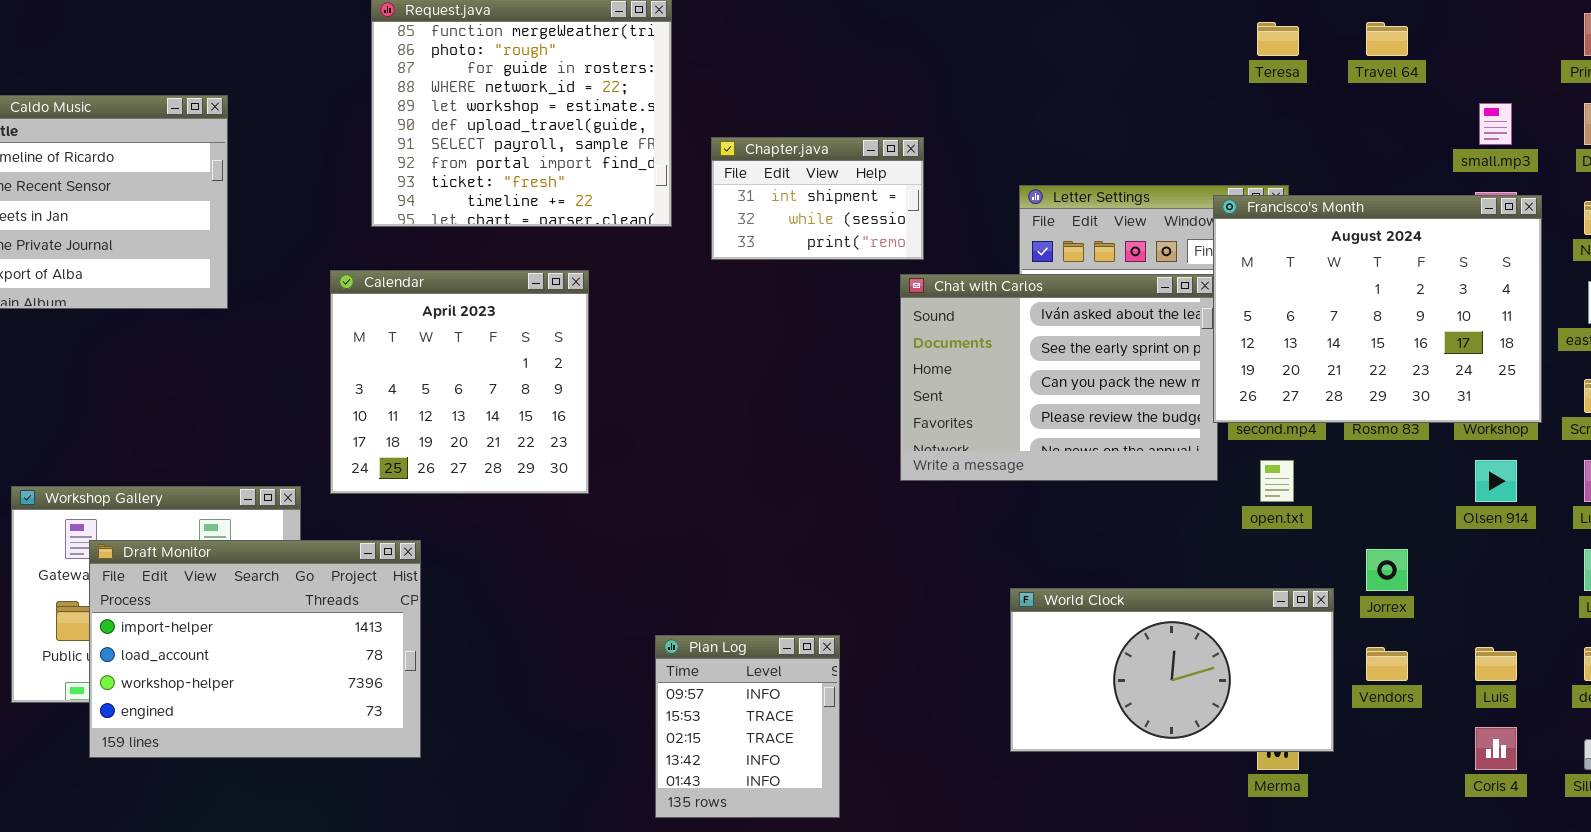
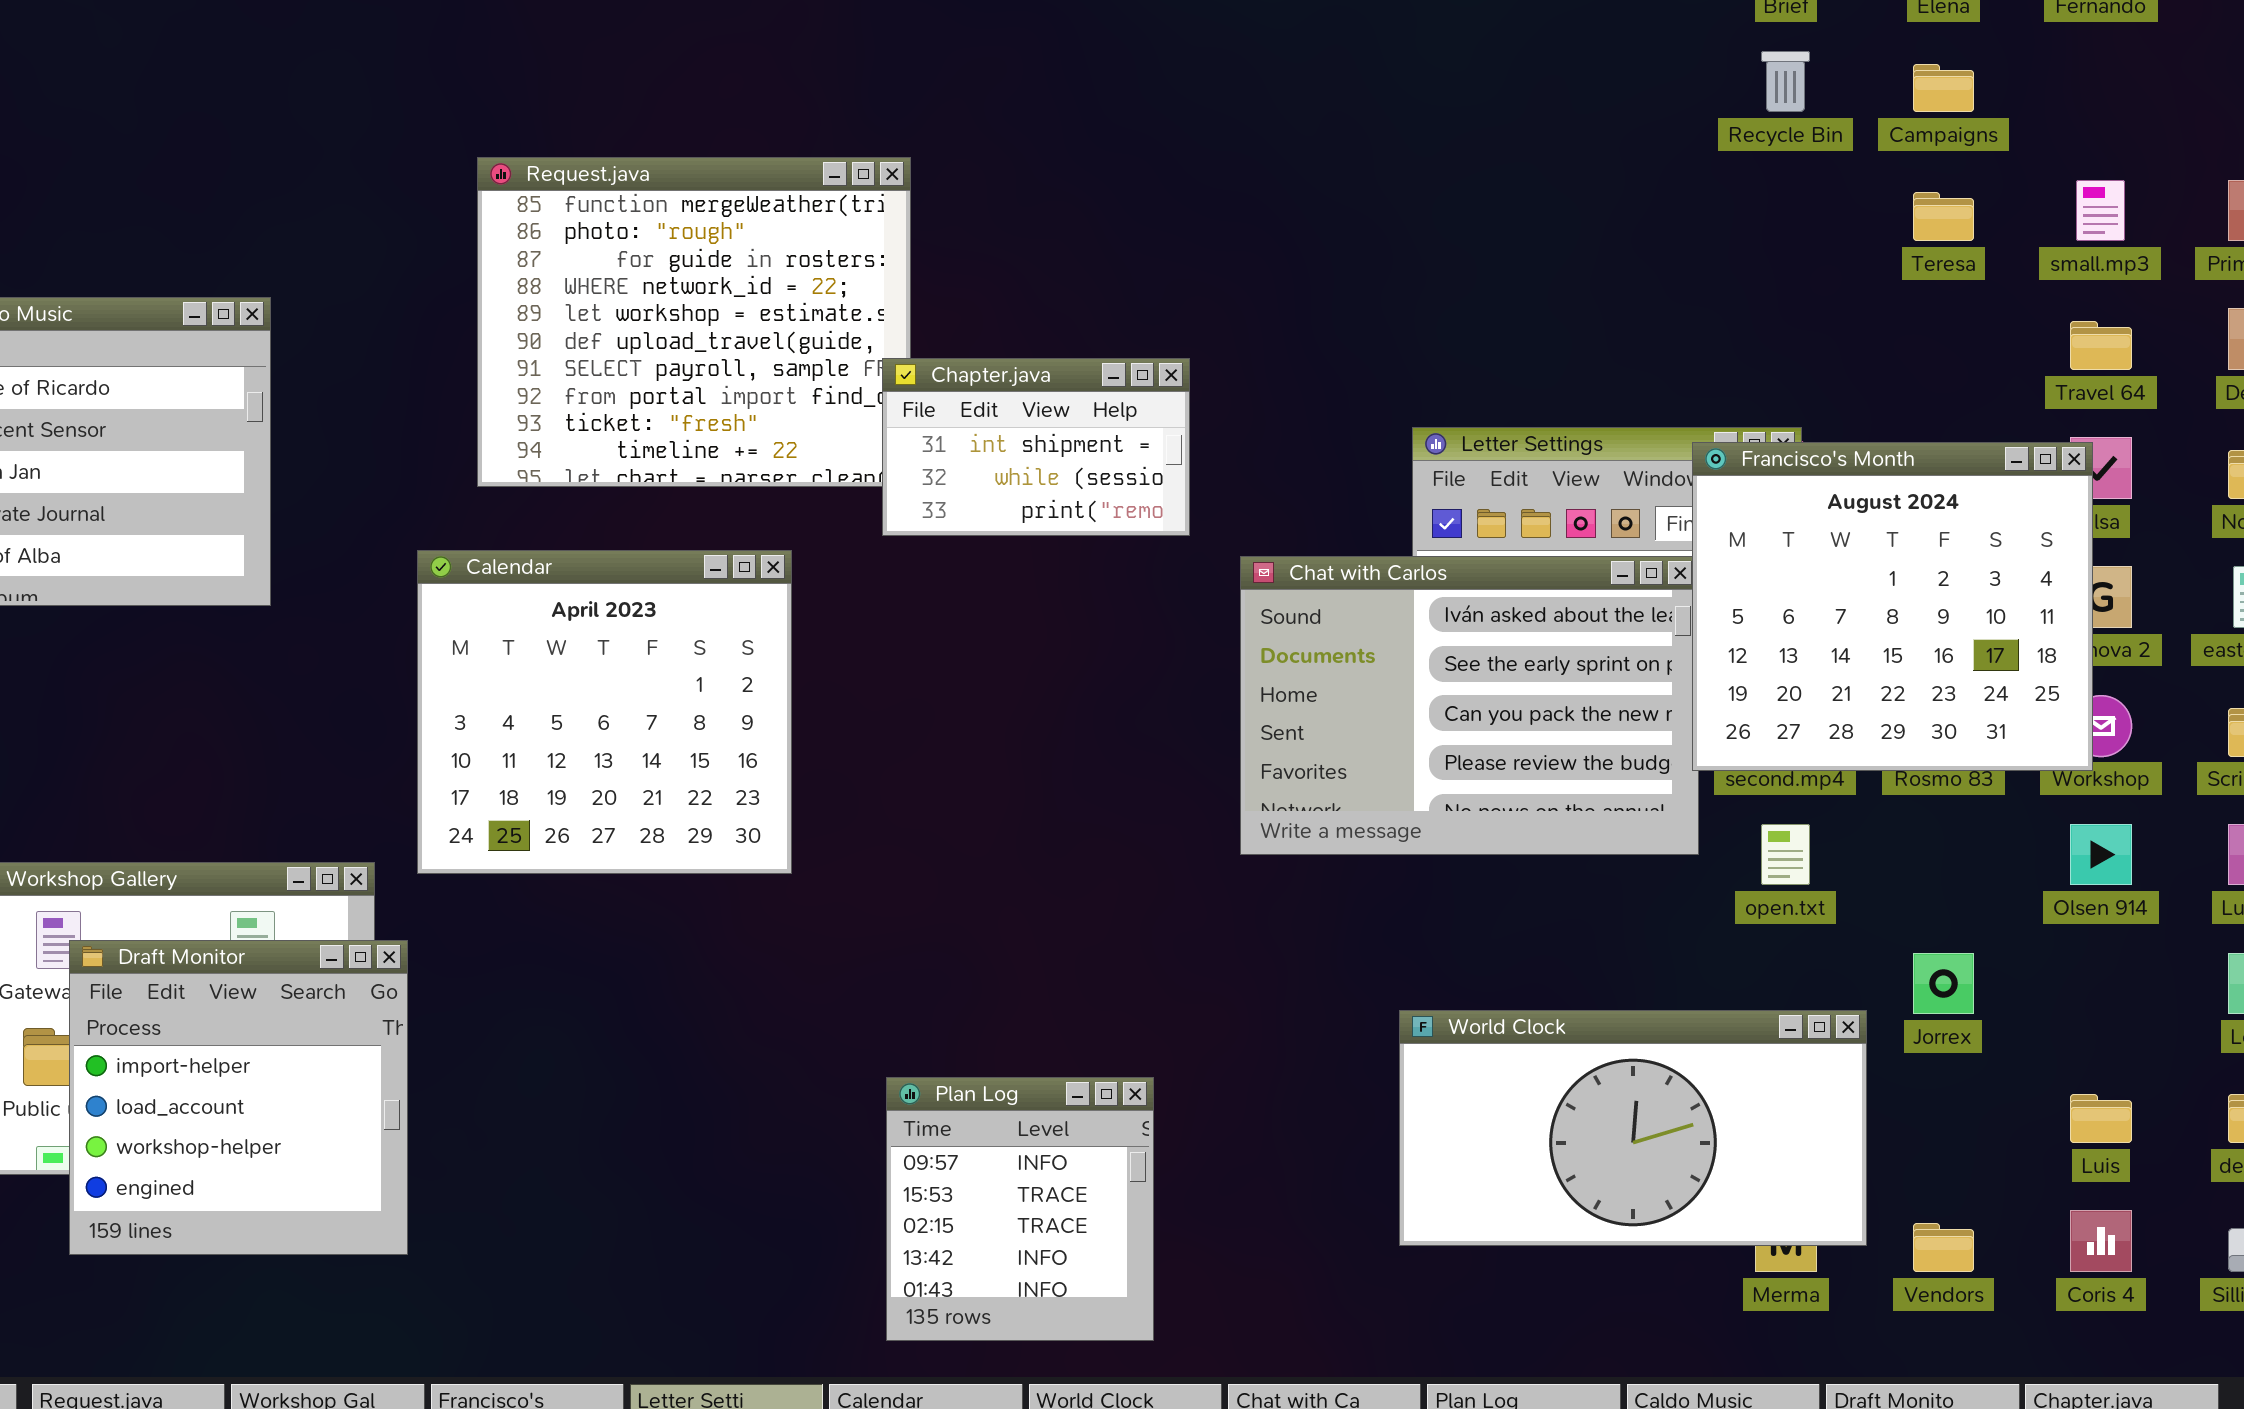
Teresa: [1257,22,1299,56] -> [1913,192,1974,241], moved
Travel 64: [1366,22,1408,56] -> [2070,321,2132,370], moved
small.mp3: [1479,103,1512,145] -> [2076,180,2125,241], moved
Chapter.java: [711,137,924,260] -> [882,358,1190,536], moved
Francisco's Month: [1213,195,1542,423] -> [1692,442,2093,771], resized
Draft Monitor: [89,540,421,758] -> [69,940,408,1255], resized
Vendors: [1366,647,1408,681] -> [1913,1223,1974,1272], moved

